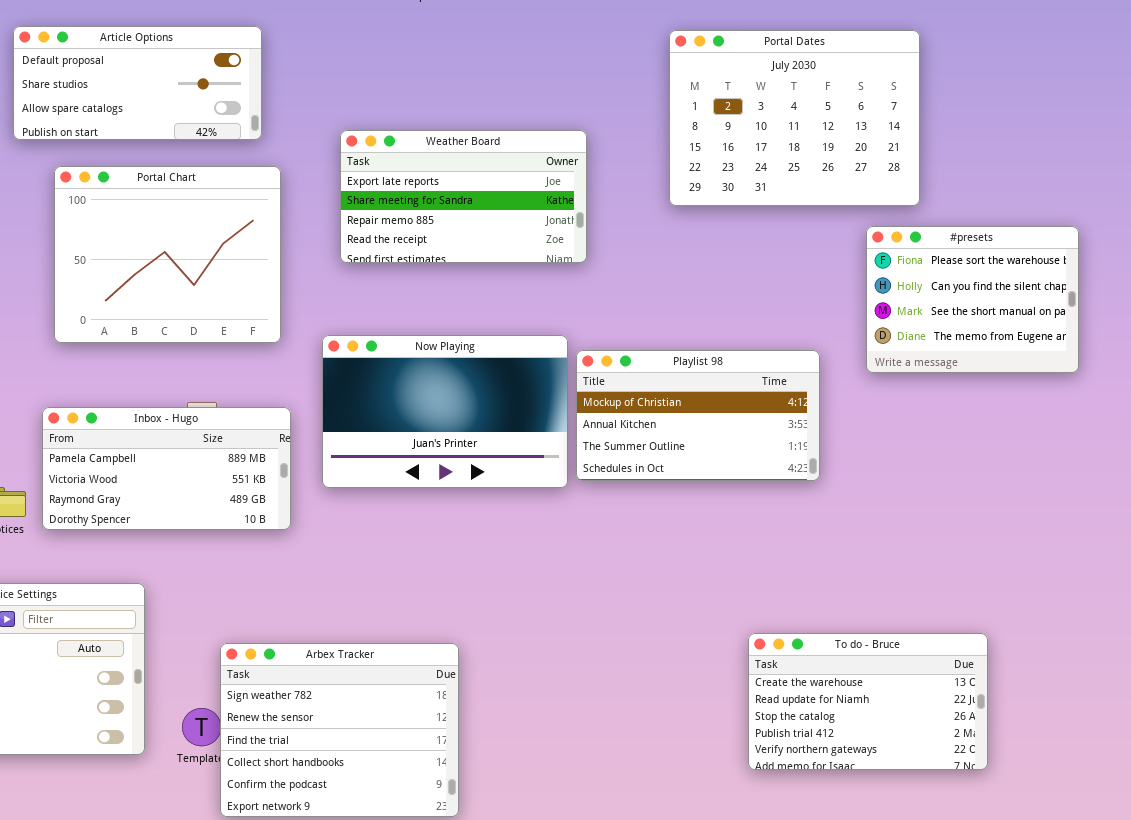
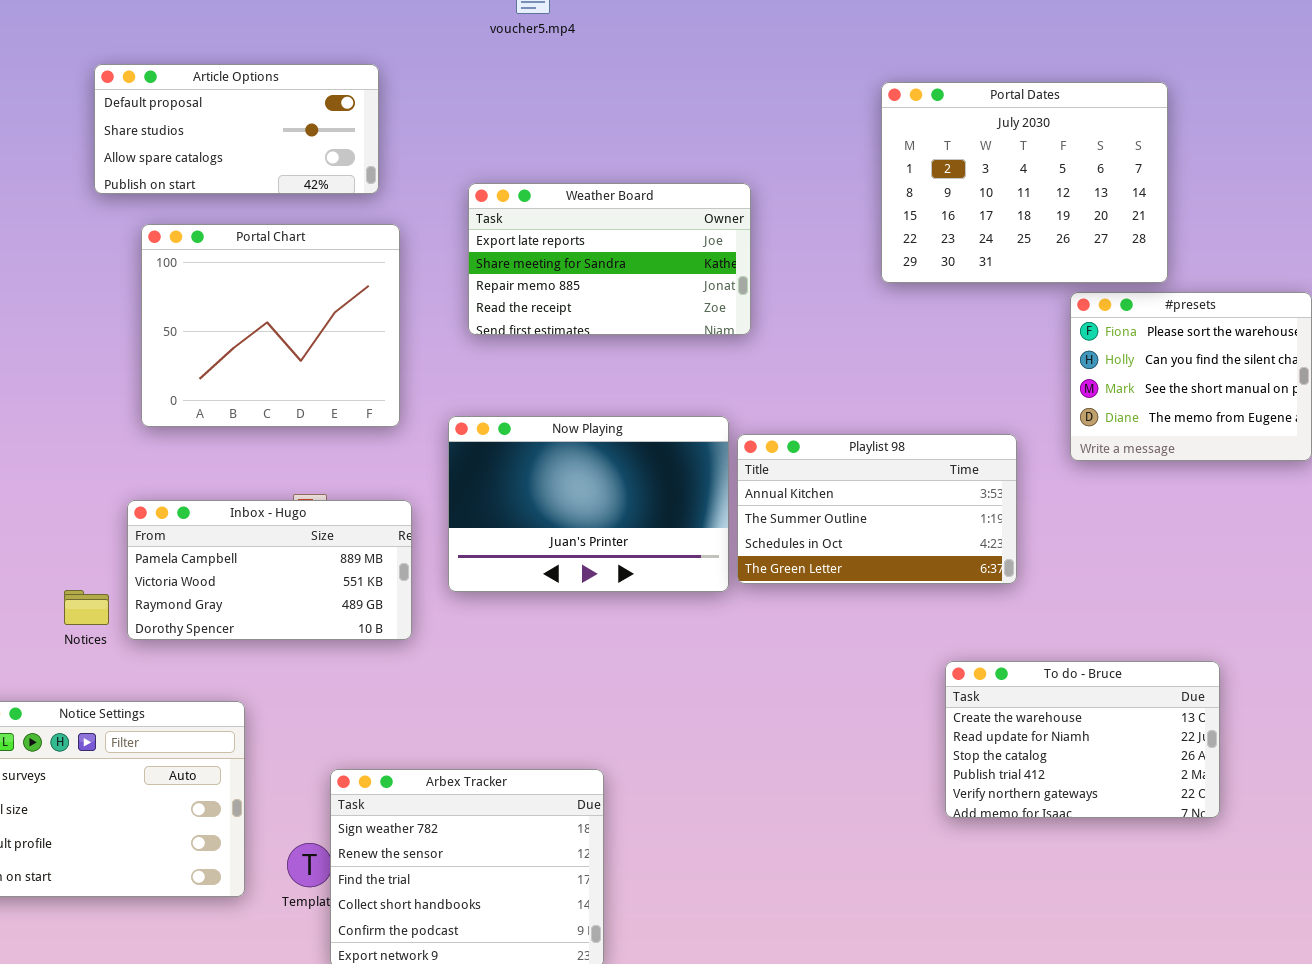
Portal Dates: [669,30,920,206] -> [881,82,1168,283], moved
Playlist 98: [576,350,820,481] -> [737,434,1017,584], scrolled down 1 row
To do - Bruce: [748,633,988,770] -> [945,661,1220,818], moved

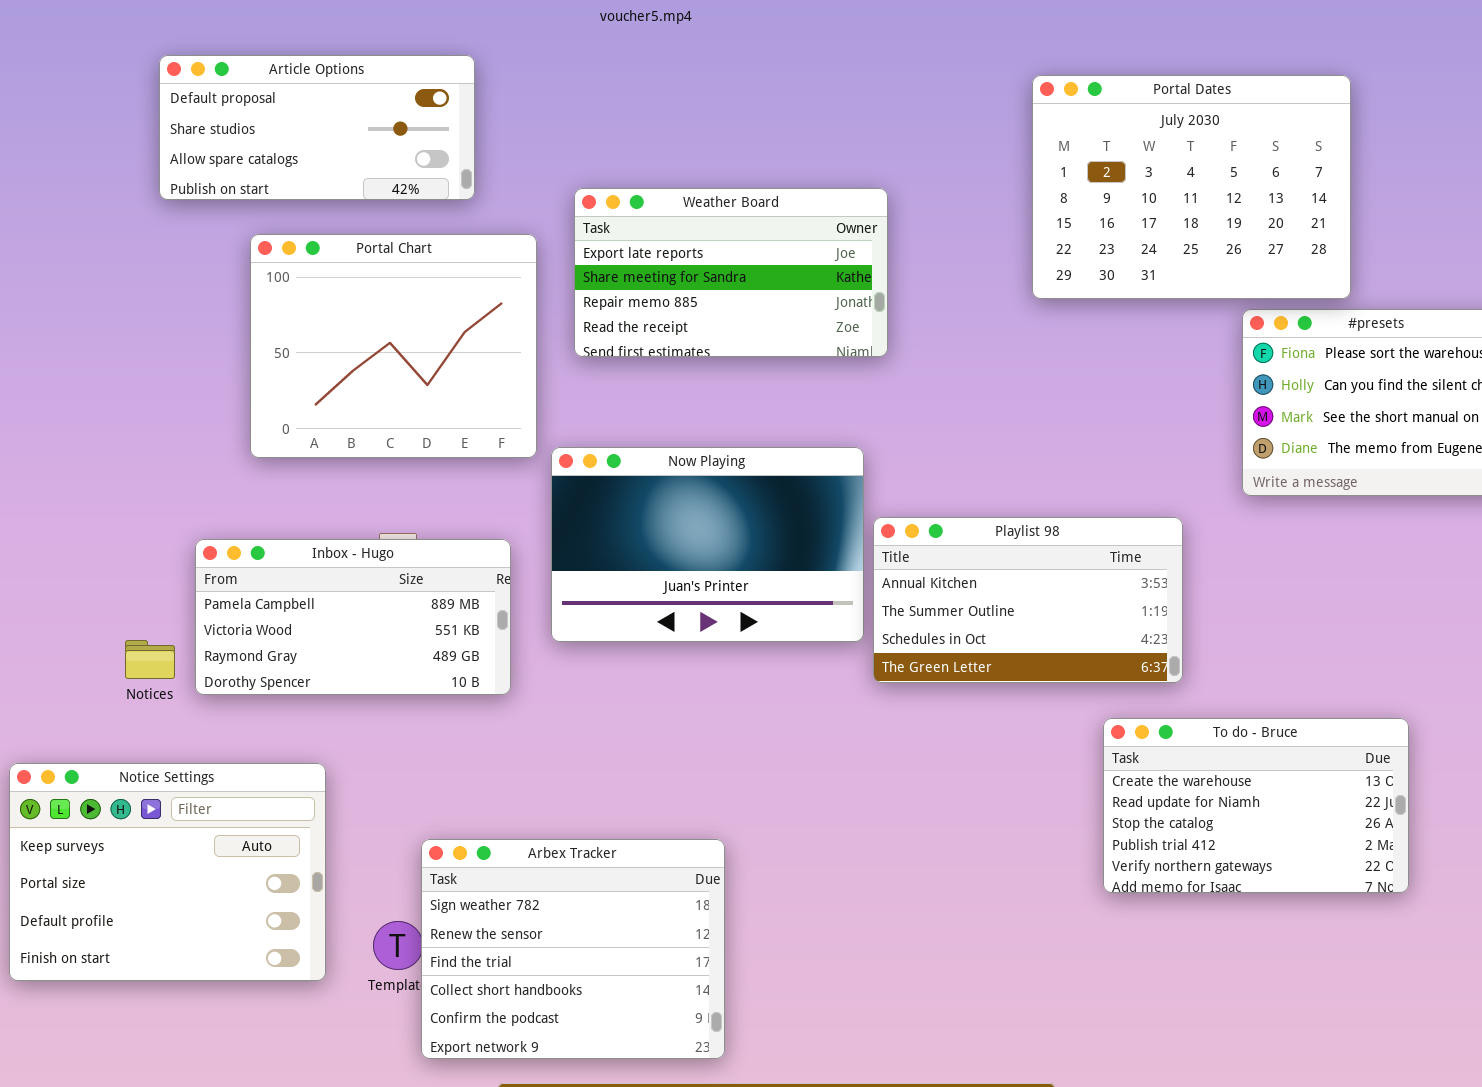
Portal Chart: [141,224,400,427] -> [250,234,537,458], moved
Playlist 98: [737,434,1017,584] -> [873,517,1183,683], moved

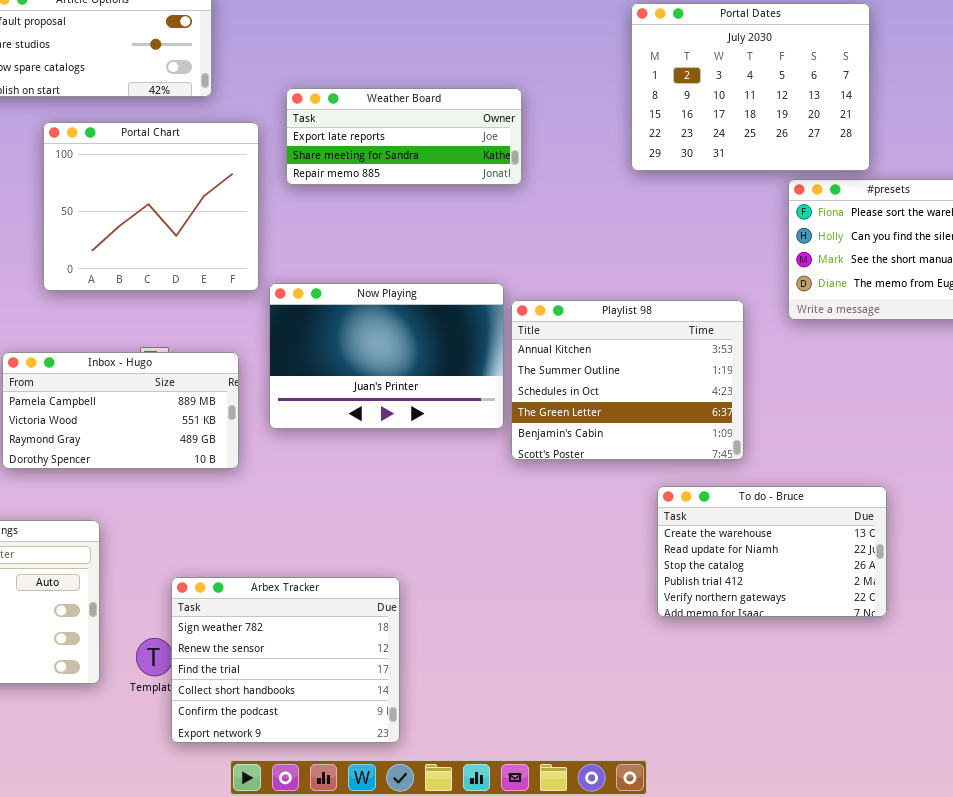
Weather Board: [574,188,888,357] -> [286,88,522,185], resized
Playlist 98: [873,517,1183,683] -> [511,300,744,460], resized
To do - Bruce: [1103,718,1409,893] -> [657,486,887,617], moved

